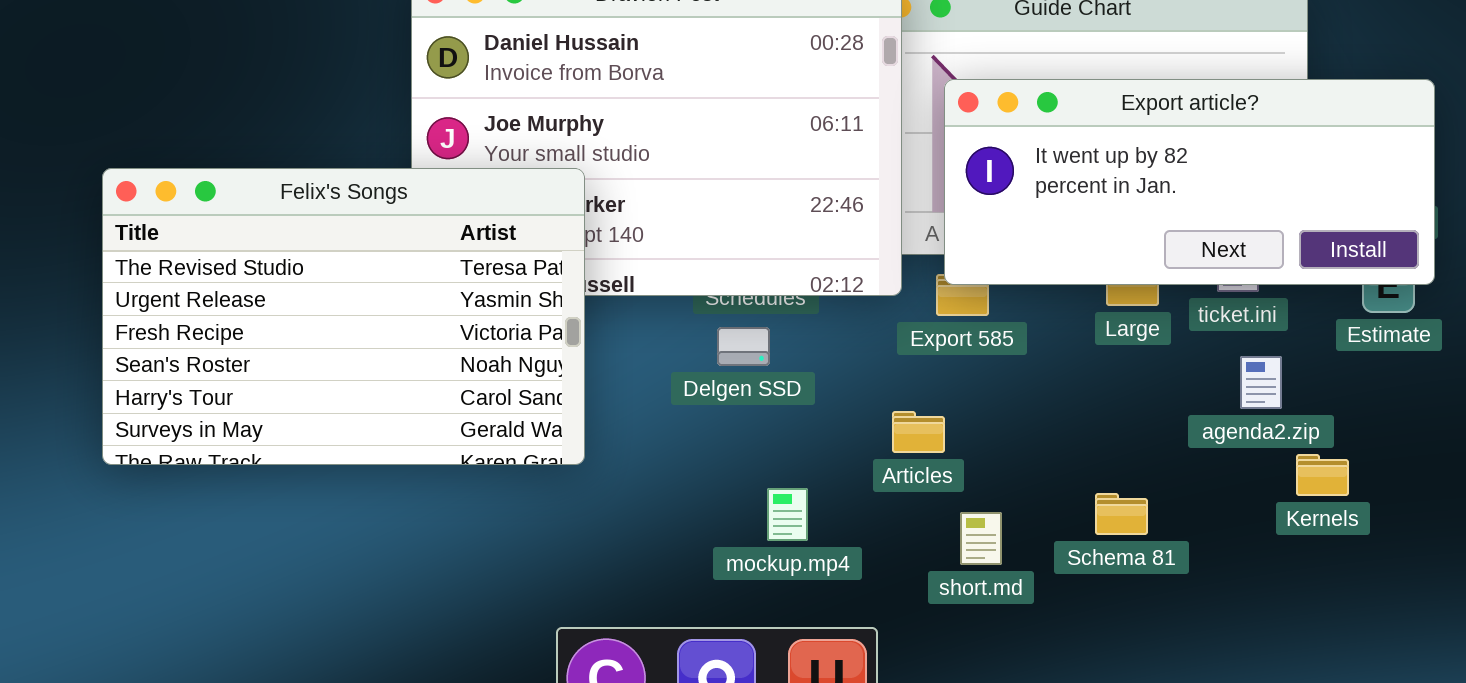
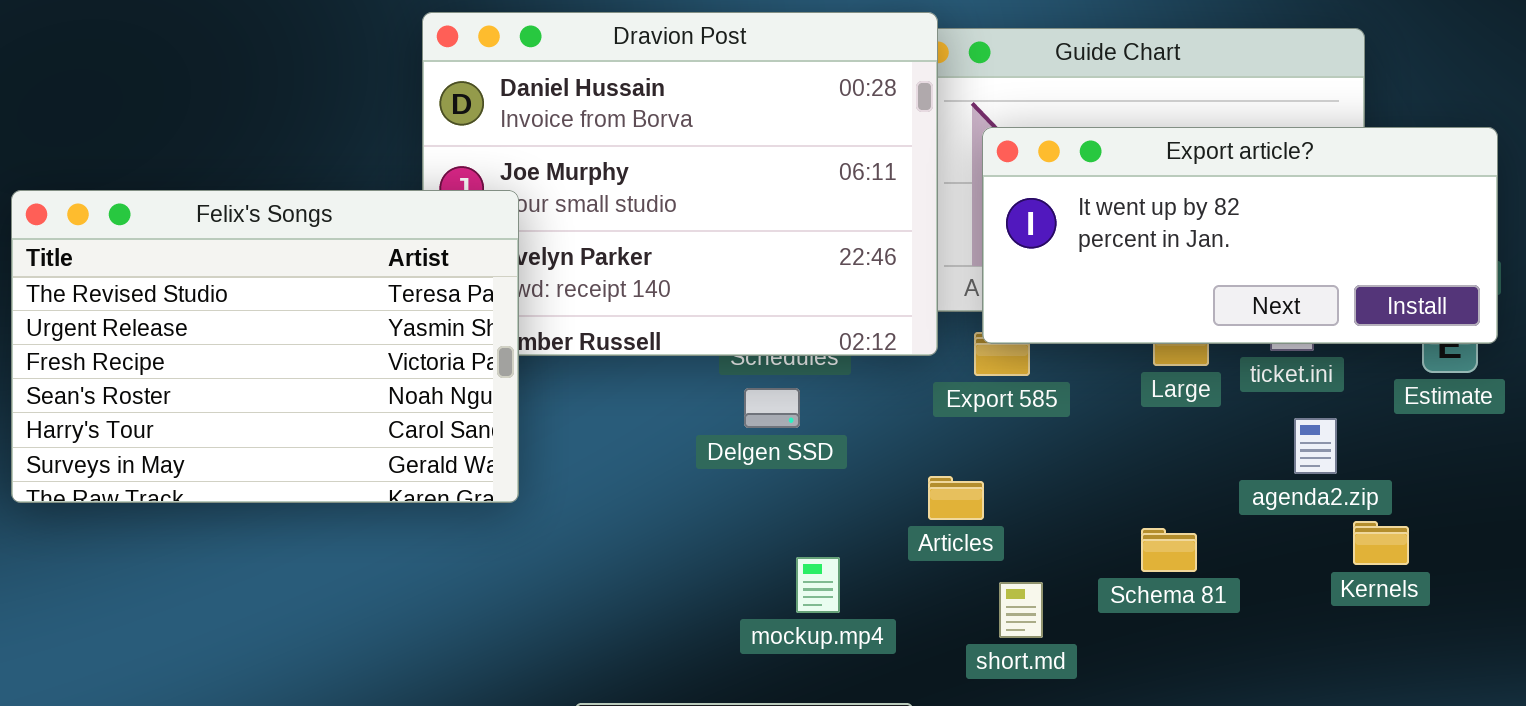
Felix's Songs: [102,168,585,465] -> [11,190,519,503], moved
Schema 81: [1095,493,1148,535] -> [1141,528,1197,572], moved

